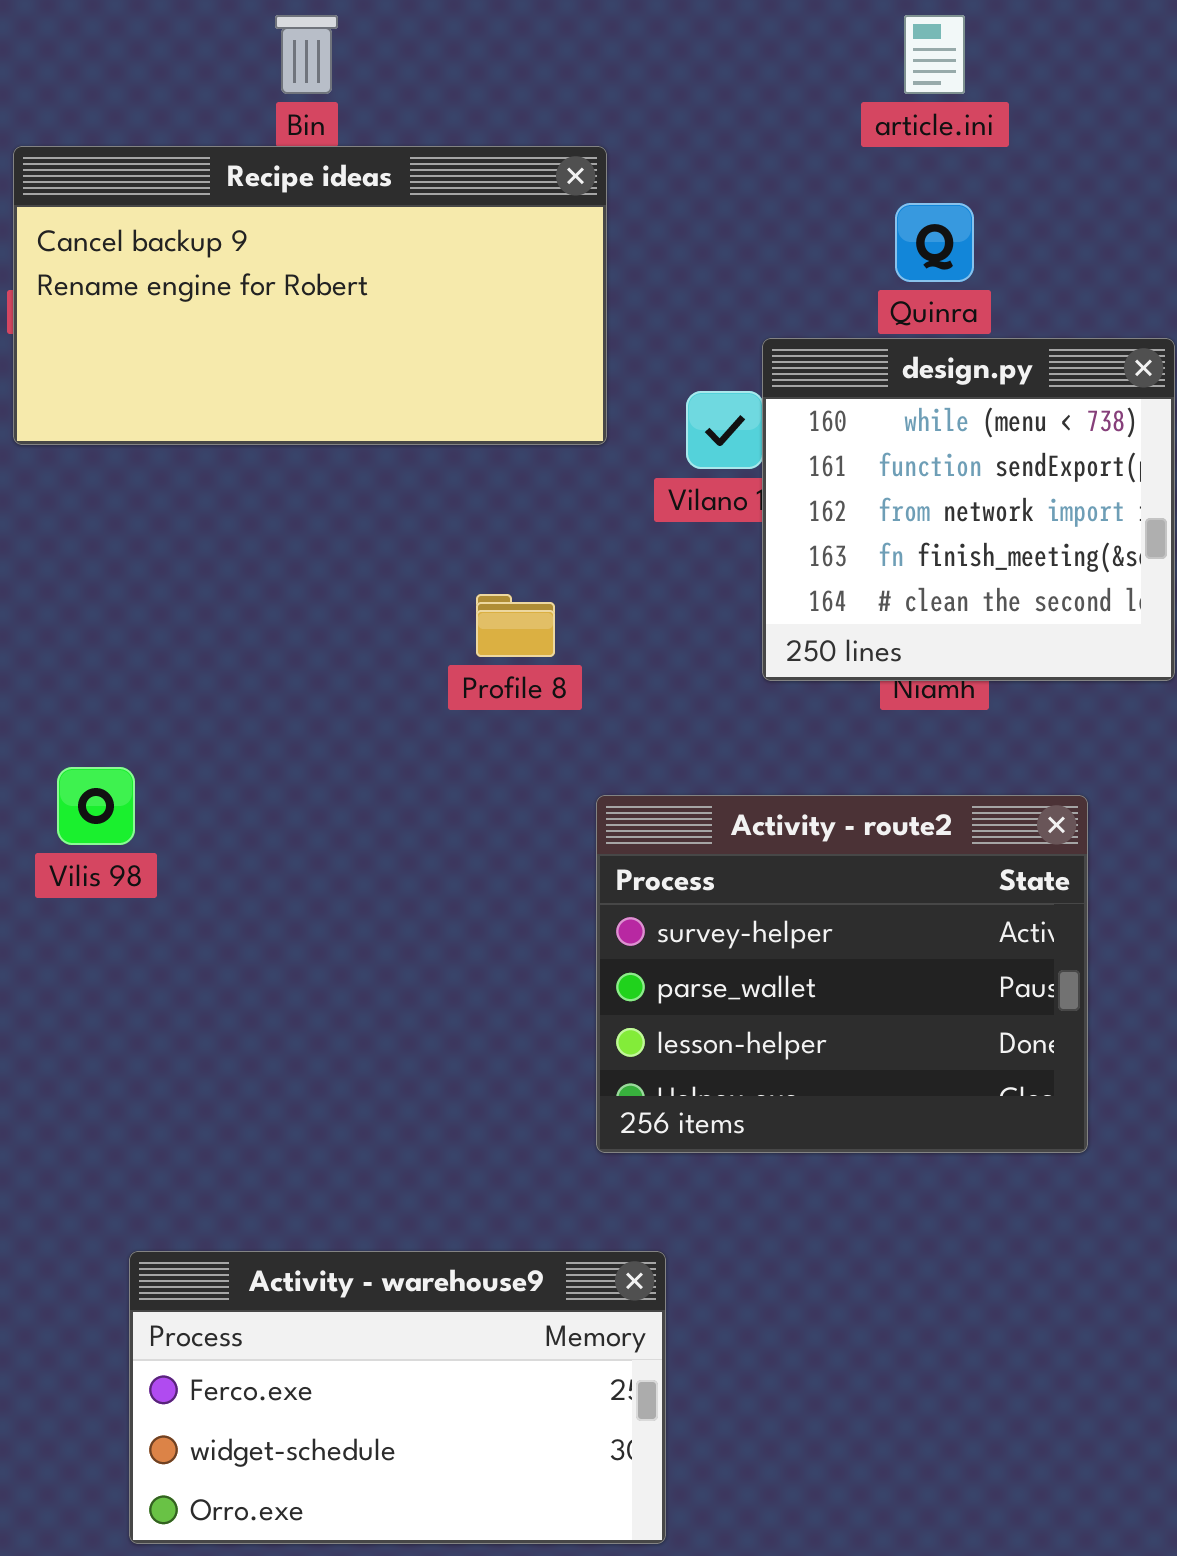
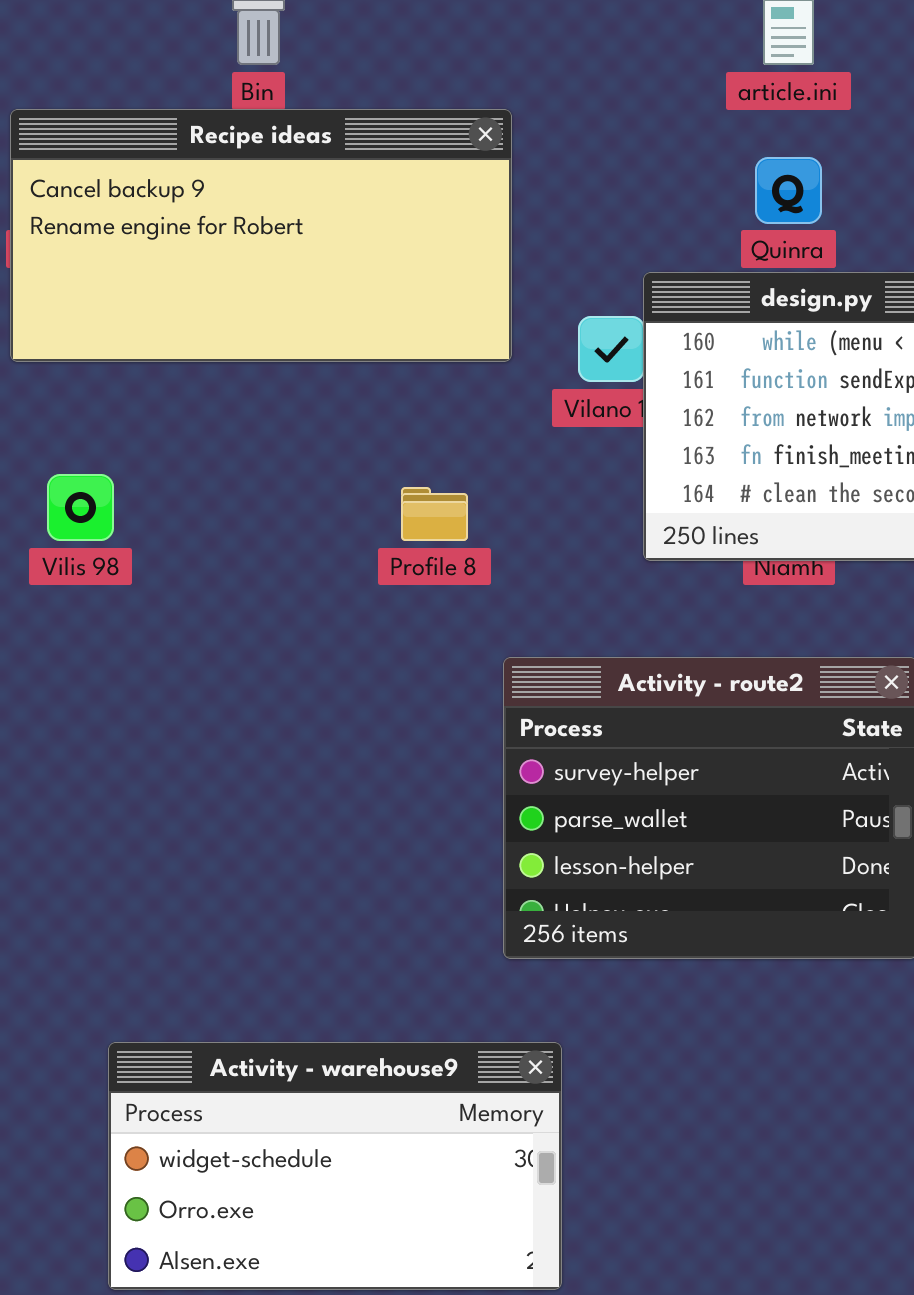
Vilis 98: [57,767,135,845] -> [47,474,114,541], moved
Activity - warehouse9: [129,1251,666,1544] -> [108,1042,562,1290], scrolled down 1 row

